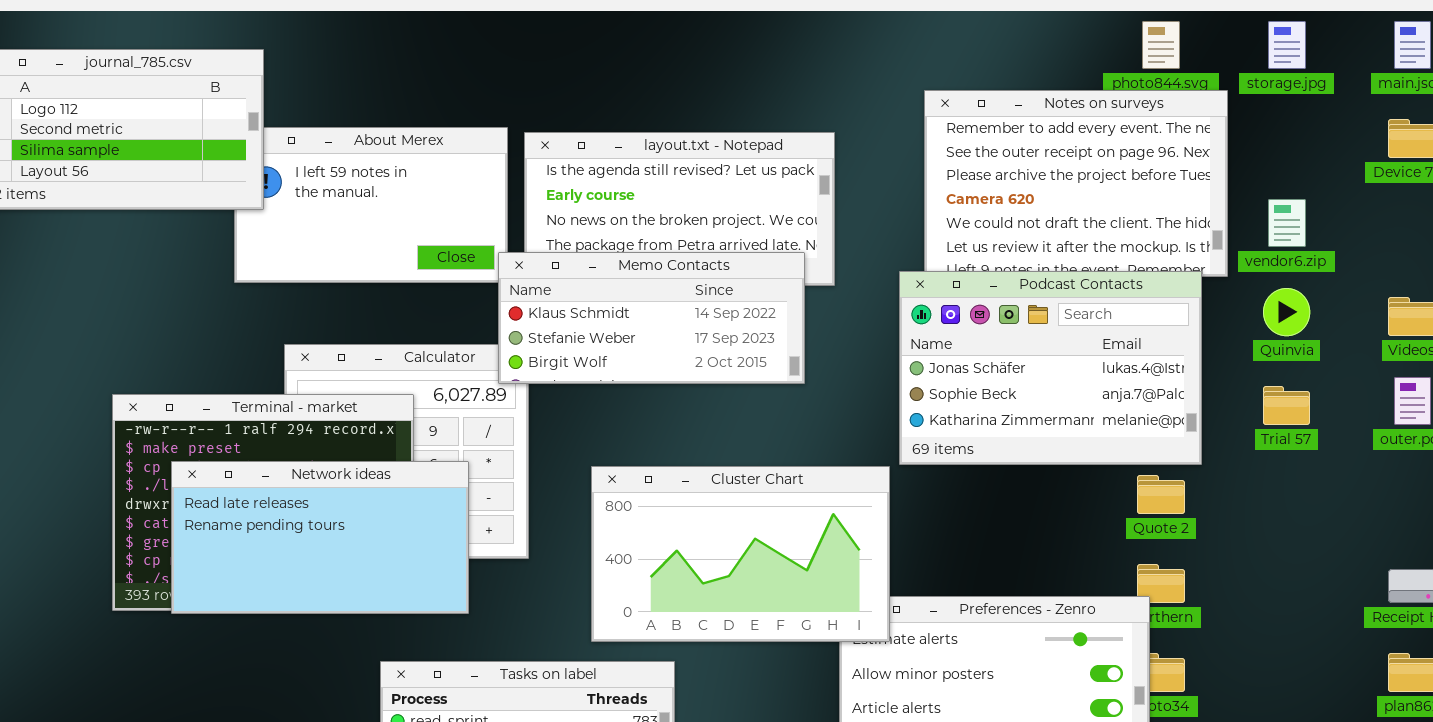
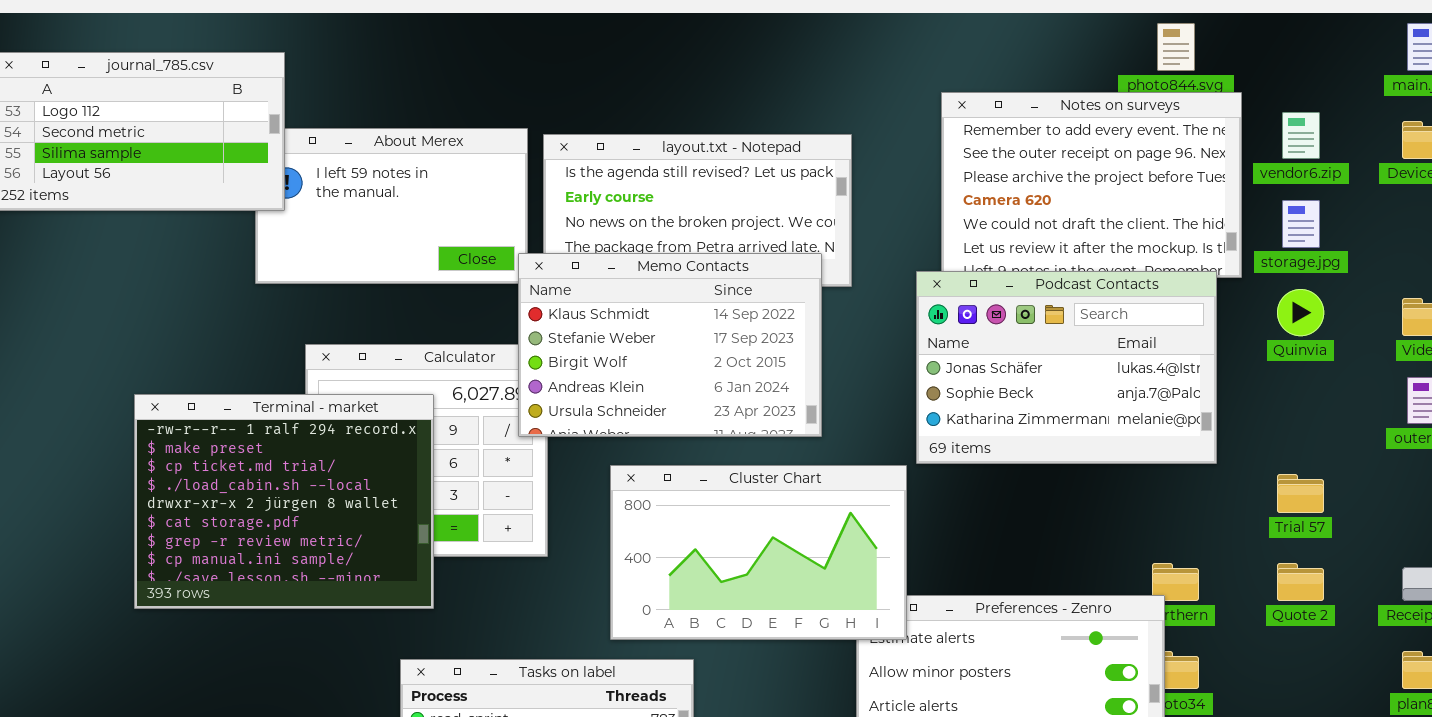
storage.jpg: [1268,21,1306,69] -> [1282,200,1320,248], moved
vendor6.zip: [1268,199,1306,247] -> [1282,112,1320,159], moved
Memo Contacts: [498,252,805,384] -> [518,253,822,437], resized
Trial 57: [1263,386,1310,425] -> [1277,474,1324,513], moved
Network ideas: [171,461,469,614] -> none, closed
Quote 2: [1137,475,1185,514] -> [1277,563,1324,601], moved

